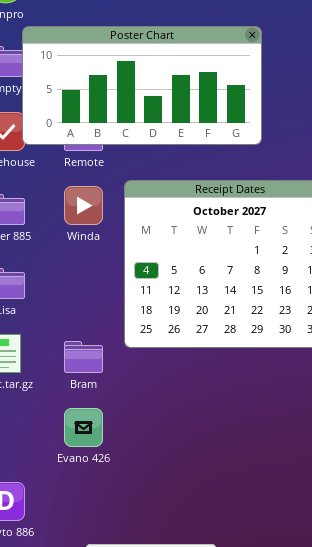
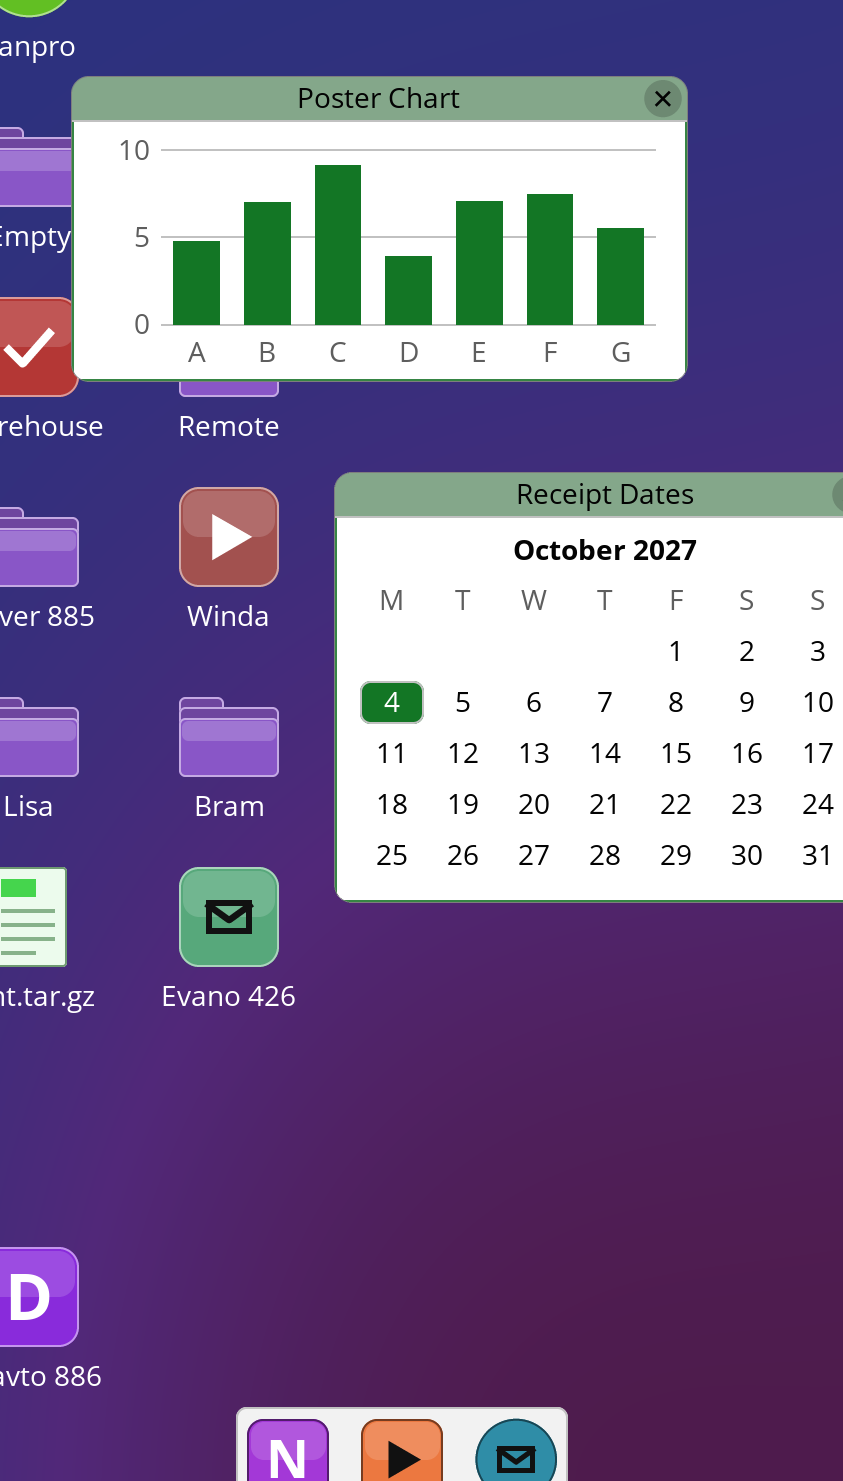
Bram: [64,341,103,373] -> [179,697,279,777], moved
Evano 426: [64,408,103,447] -> [179,867,279,967], moved

